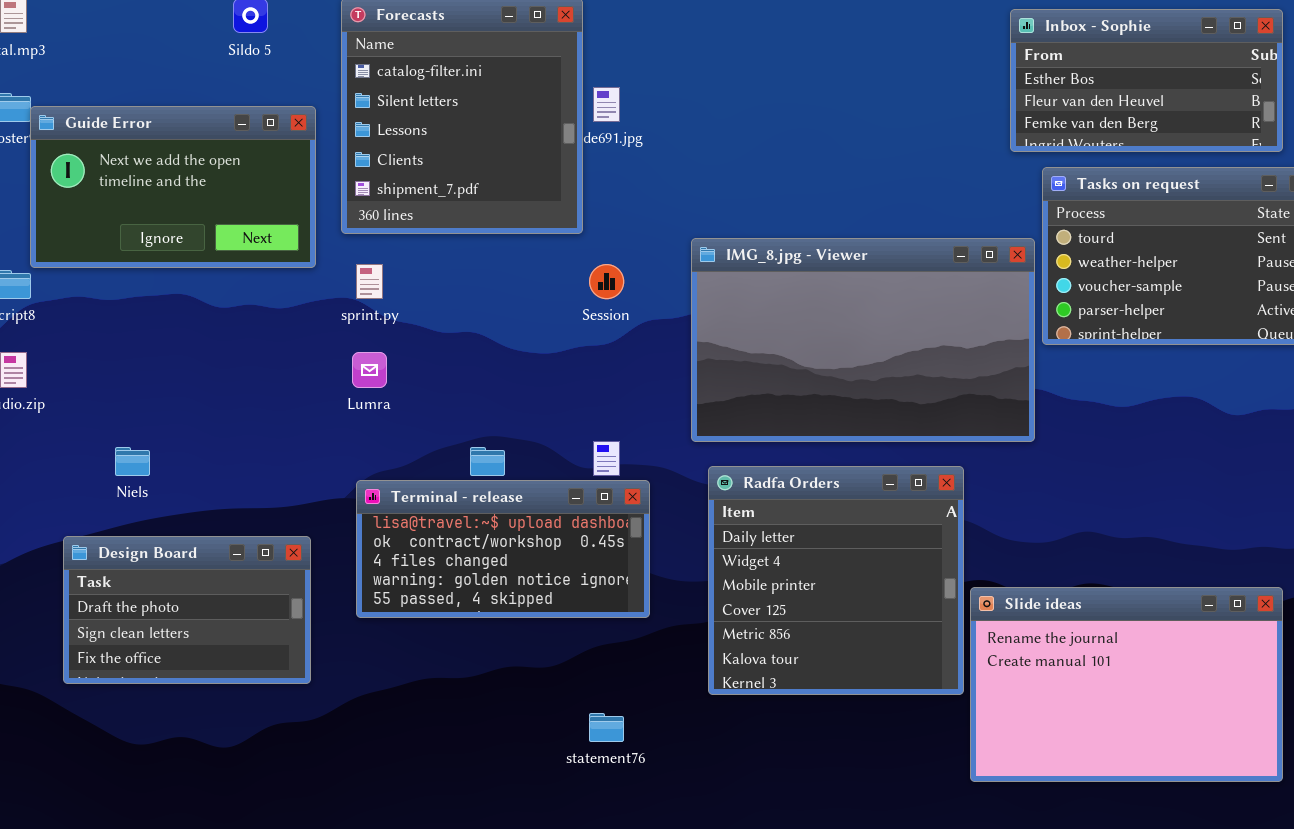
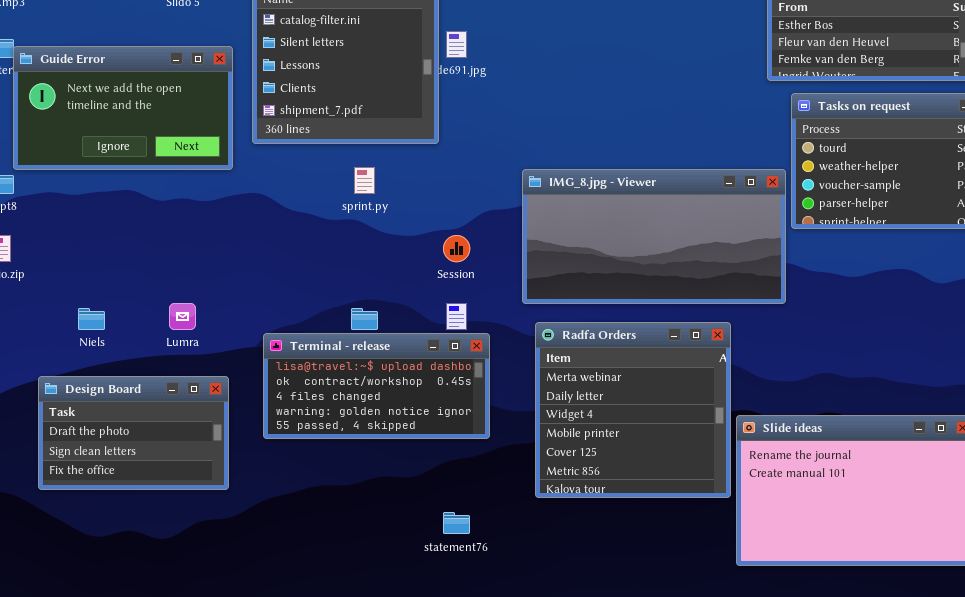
IMG_8.jpg - Viewer: [691,238,1035,442] -> [522,169,786,304], resized
sprint.py: [356,264,383,299] -> [354,167,375,194], moved
Session: [589,264,624,299] -> [443,235,470,262], moved
Lumra: [352,352,387,388] -> [169,303,196,330], moved
Radfa Orders: [708,466,964,695] -> [535,322,731,498], scrolled up 1 row

